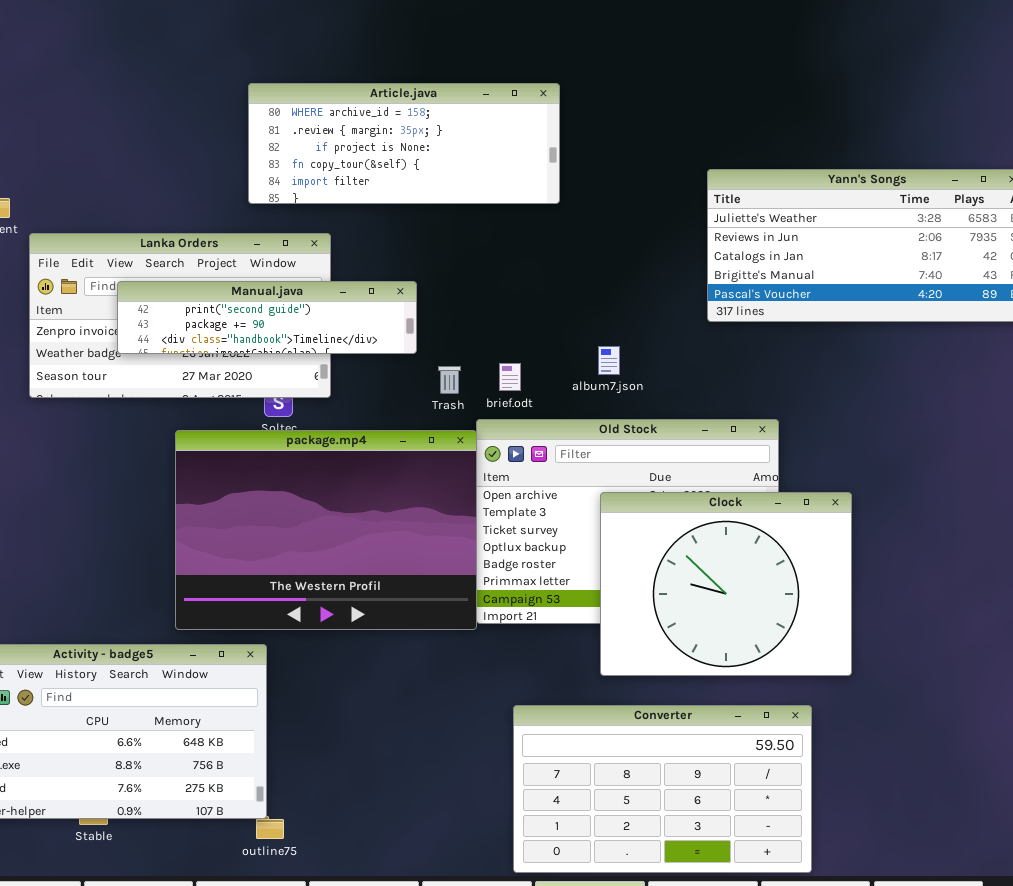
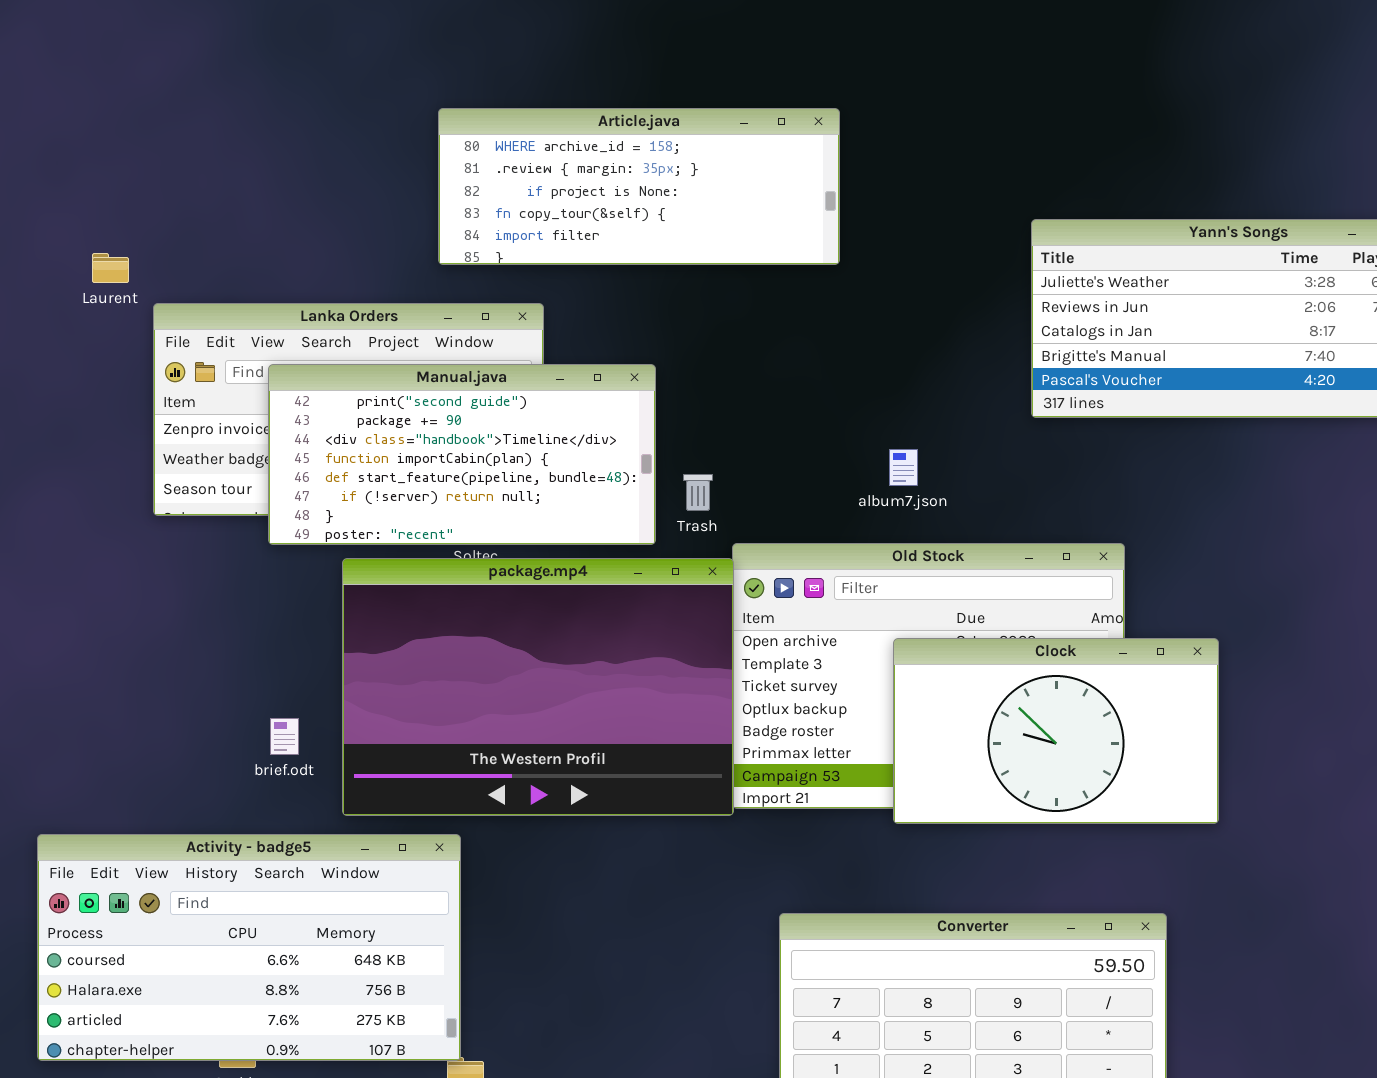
Manual.java: [117,281,417,354] -> [268,364,656,545], resized
brief.odt: [499,363,521,391] -> [270,718,299,755], moved
Clock: [600,492,852,676] -> [893,638,1219,824], resized

